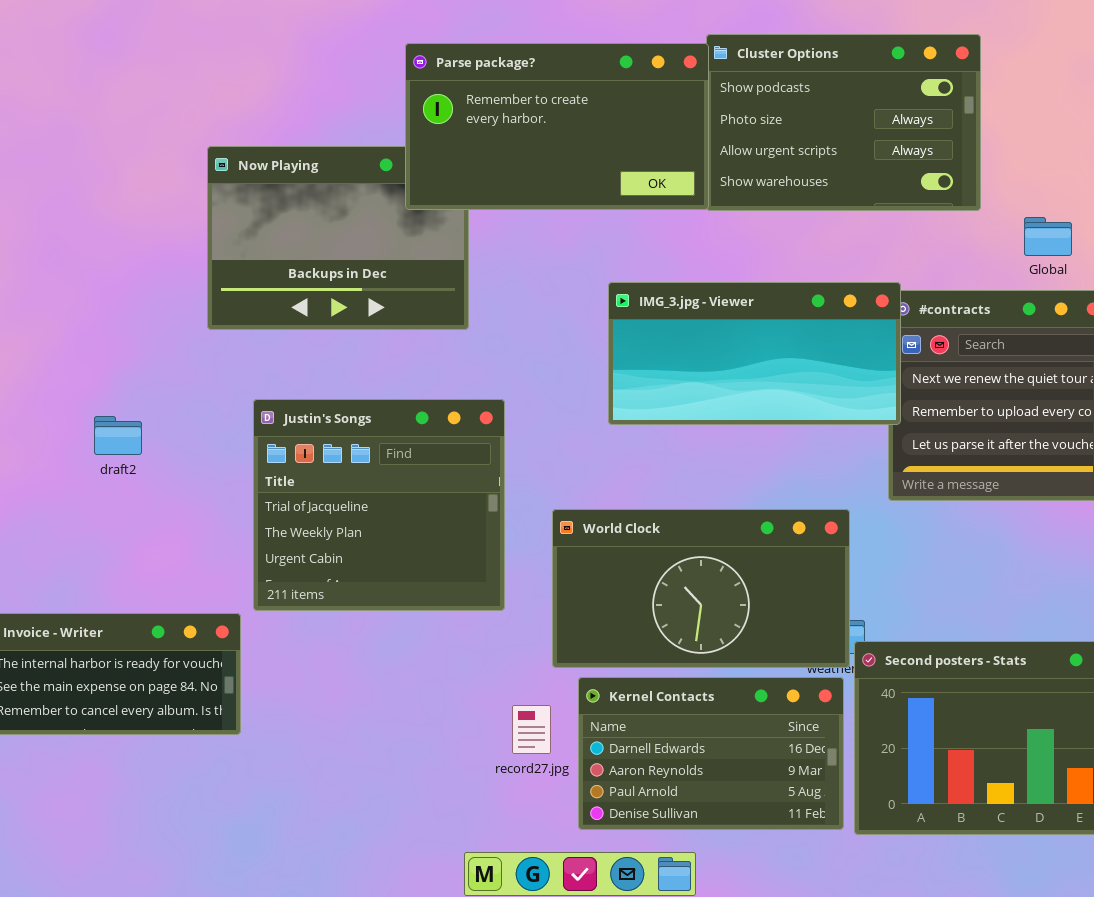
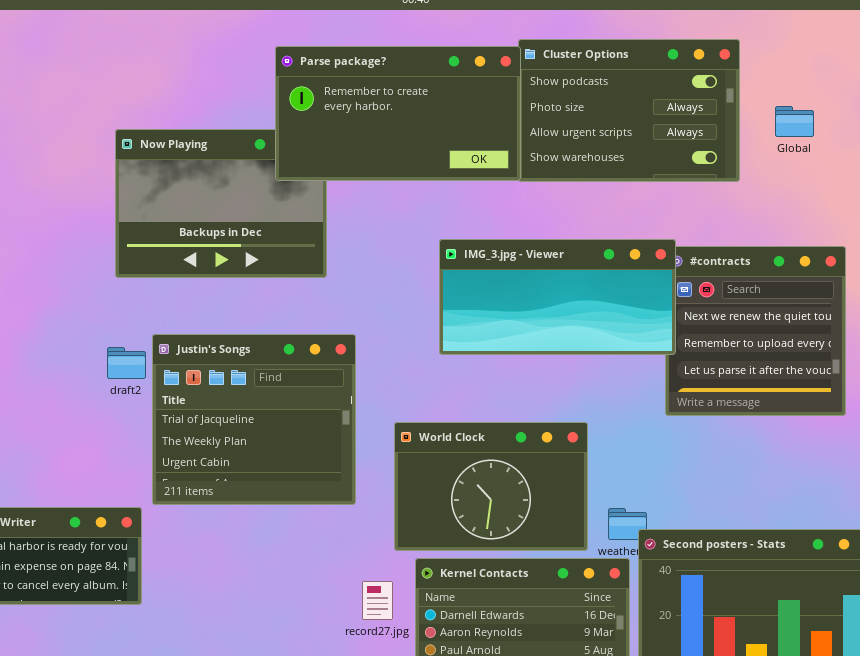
Global: [1024,217,1072,256] -> [775,106,814,137], moved
draft2: [94,416,142,455] -> [107,347,146,379], moved
World Clock: [552,509,850,668] -> [394,422,588,551], resized

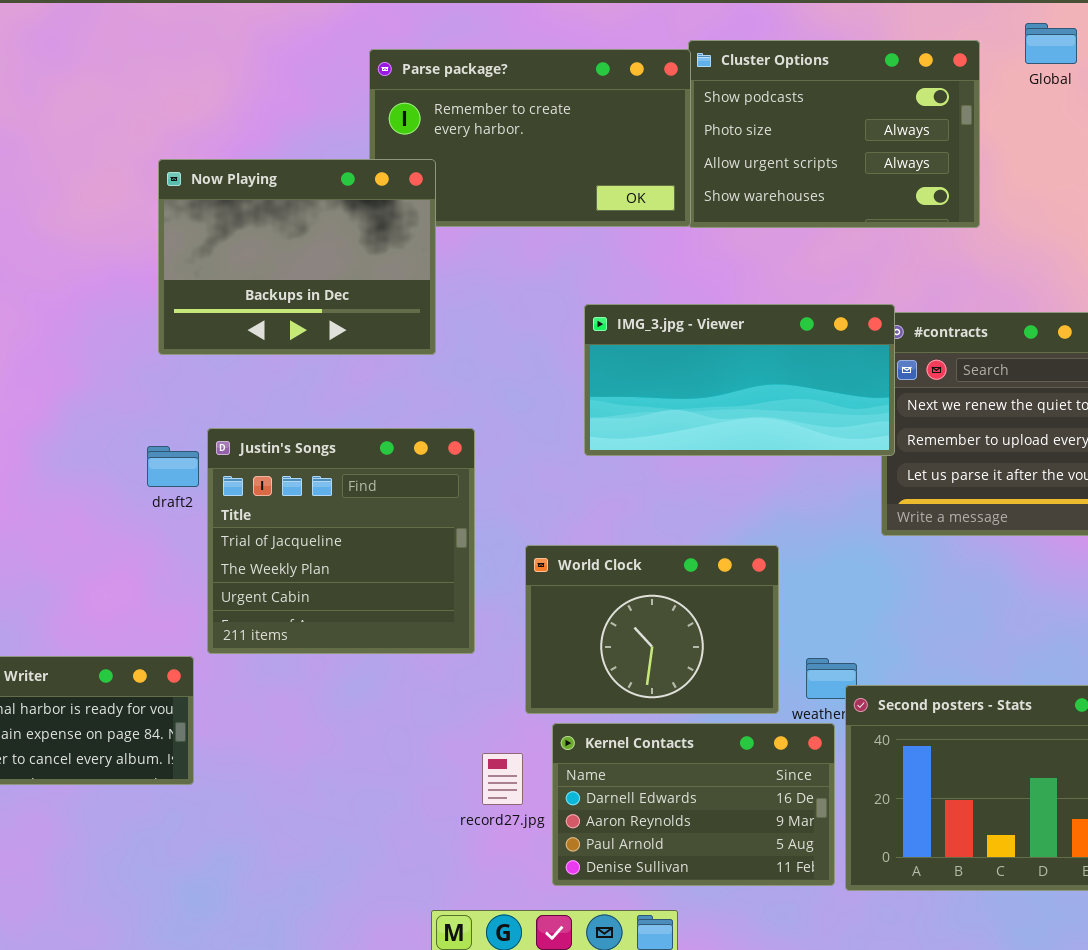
Global: [775,106,814,137] -> [1025,23,1077,64], moved
Now Playing: [115,129,327,278] -> [158,159,436,355], raised

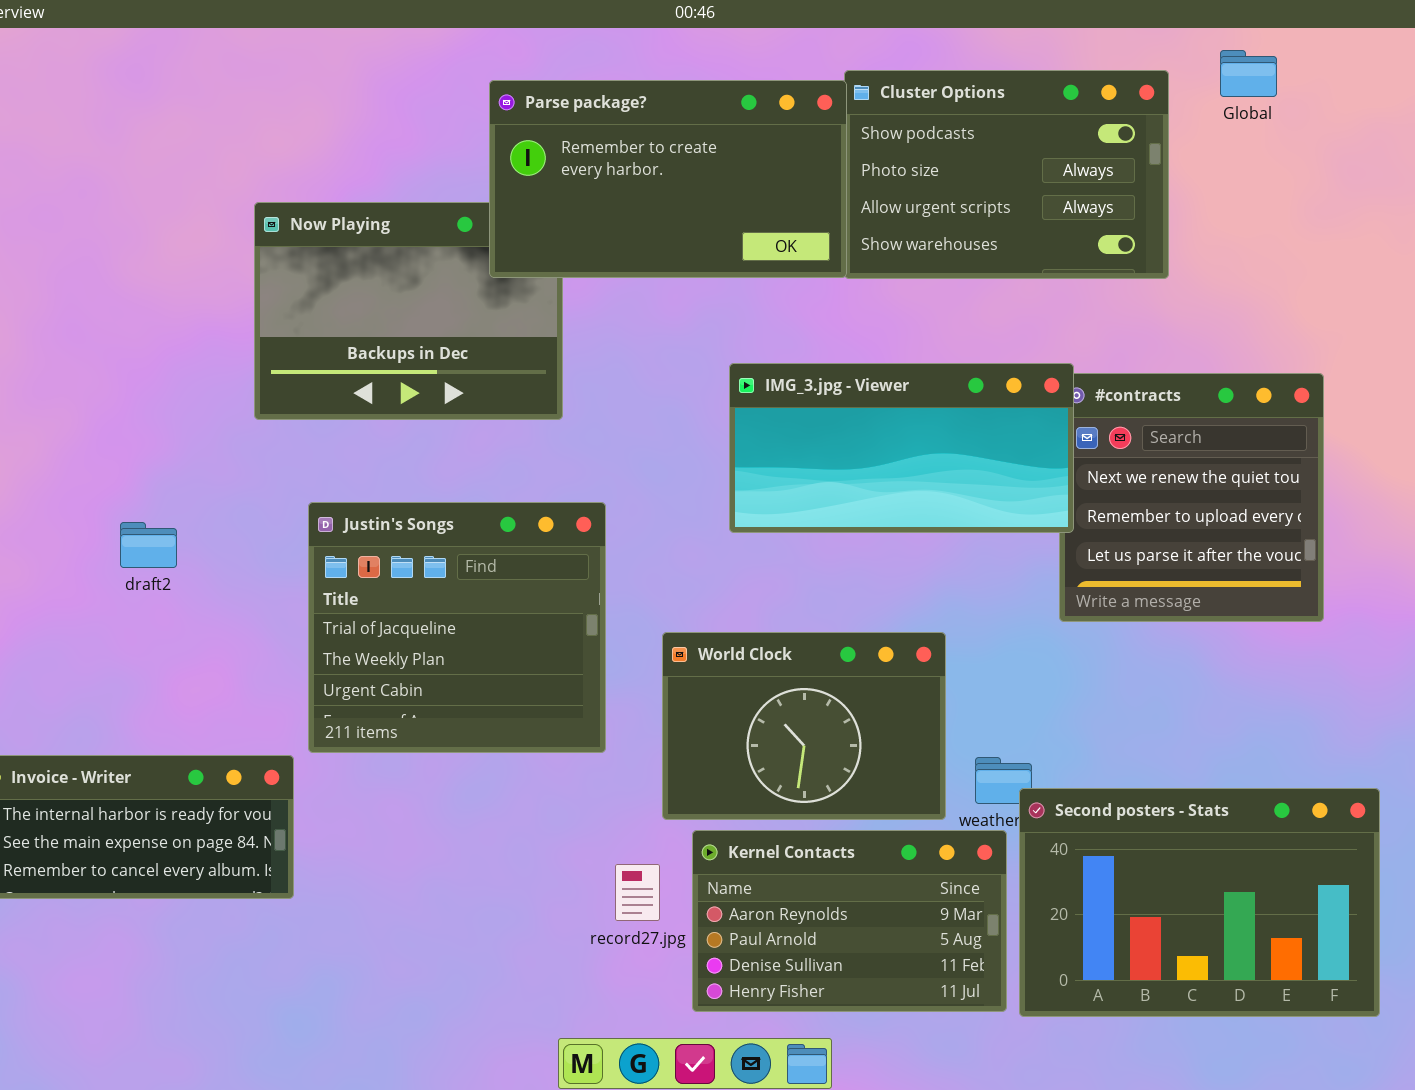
Parse package?: [369,49,691,227] -> [489,80,847,278], raised
draft2: [147,446,199,487] -> [120,522,177,568], moved
Kernel Contacts: [552,723,835,886] -> [692,830,1007,1012], scrolled down 1 row

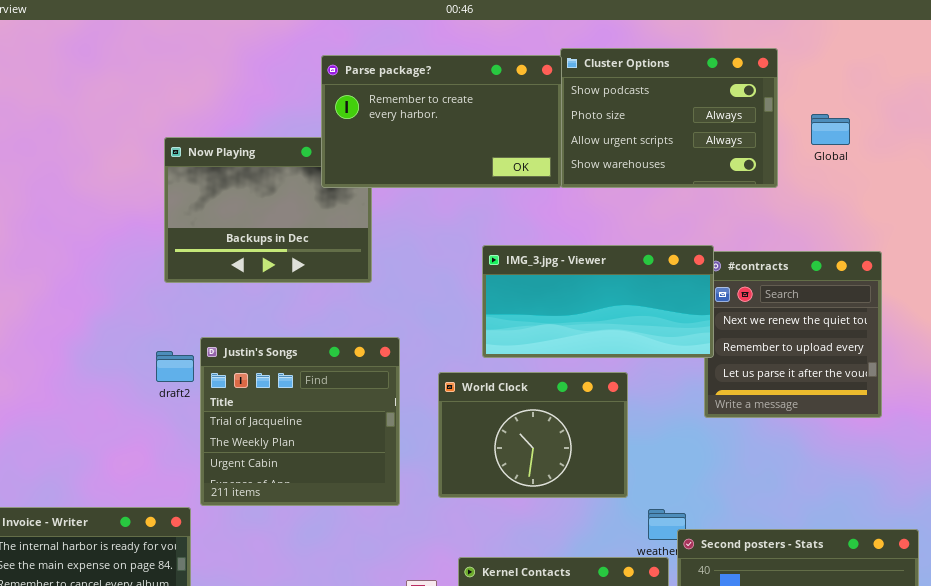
Global: [1220,50,1277,97] -> [811,114,850,145], moved
draft2: [120,522,177,568] -> [156,351,194,382], moved
World Clock: [662,632,946,820] -> [438,372,628,498], moved

